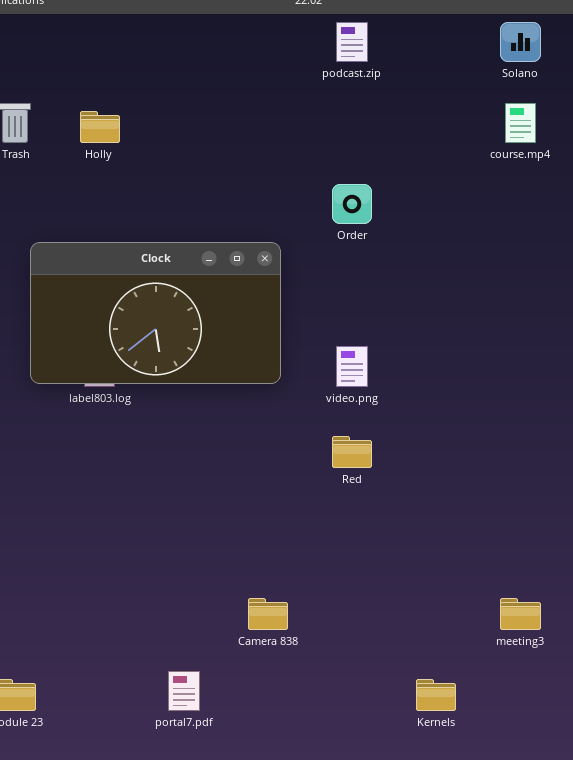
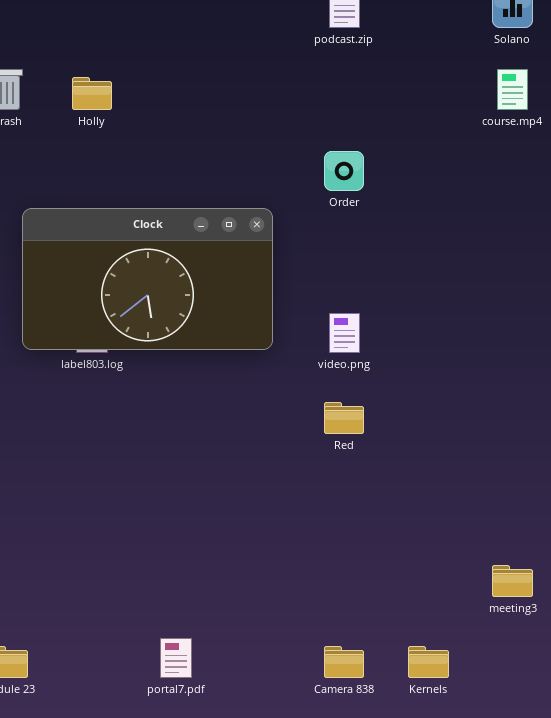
Camera 838: [248,598,288,630] -> [324,646,364,678], moved

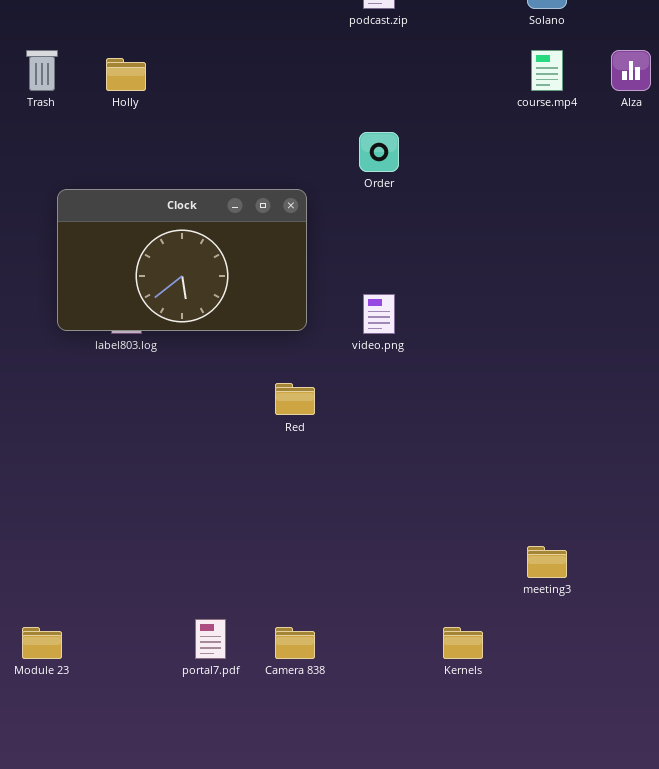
Red: [324,402,364,434] -> [275,383,315,415], moved
Camera 838: [324,646,364,678] -> [275,627,315,659], moved

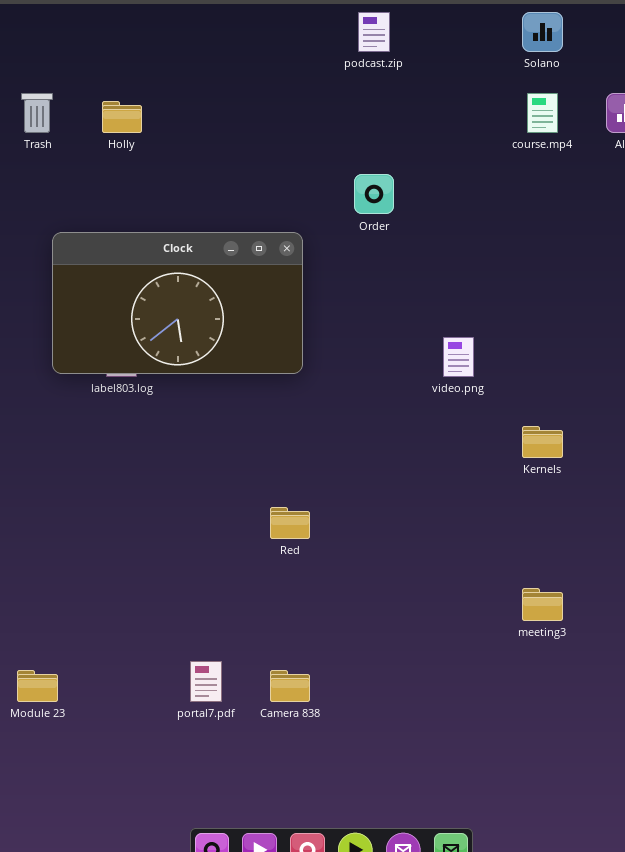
video.png: [363,294,395,334] -> [443,337,474,377], moved
Red: [275,383,315,415] -> [270,507,310,539], moved
Kernels: [443,627,483,659] -> [522,426,563,458], moved

